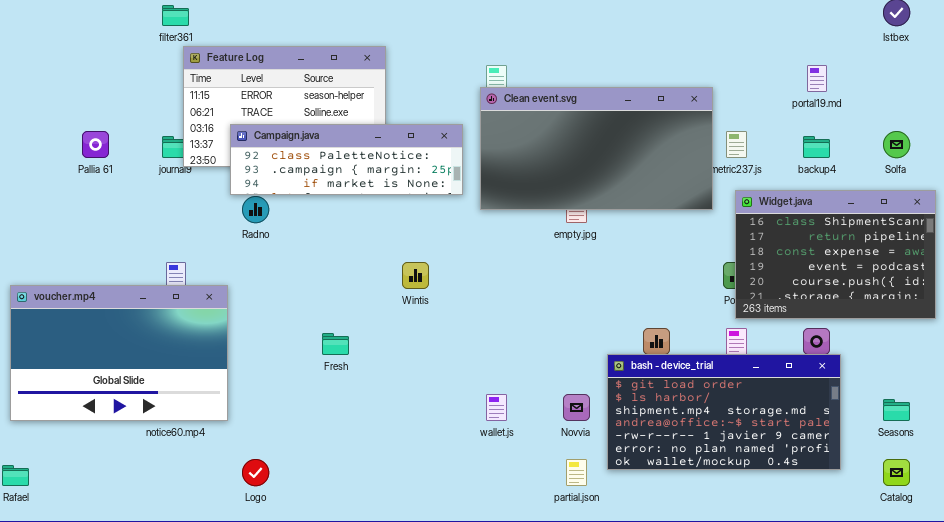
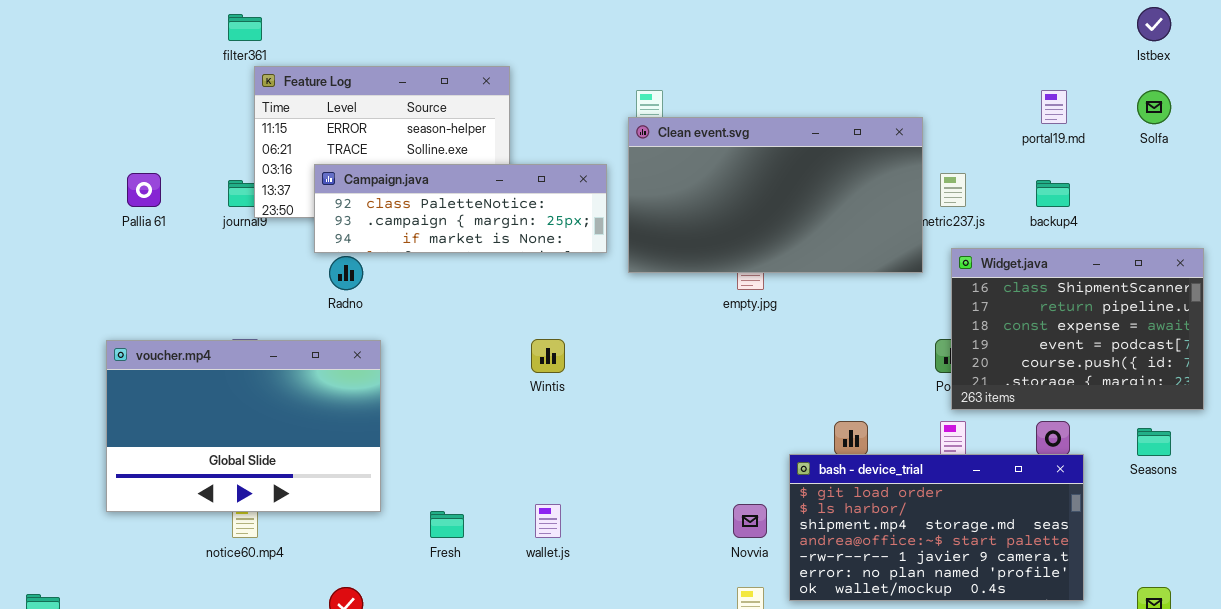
Solfa: [883,131,910,158] -> [1137,90,1171,124], moved
voucher.mp4: [10,285,228,421] -> [106,340,381,512], moved
Fresh: [322,333,349,355] -> [430,511,464,538], moved
wallet.js: [486,394,507,421] -> [535,504,561,538], moved
Seasons: [883,399,910,421] -> [1137,428,1171,456], moved

